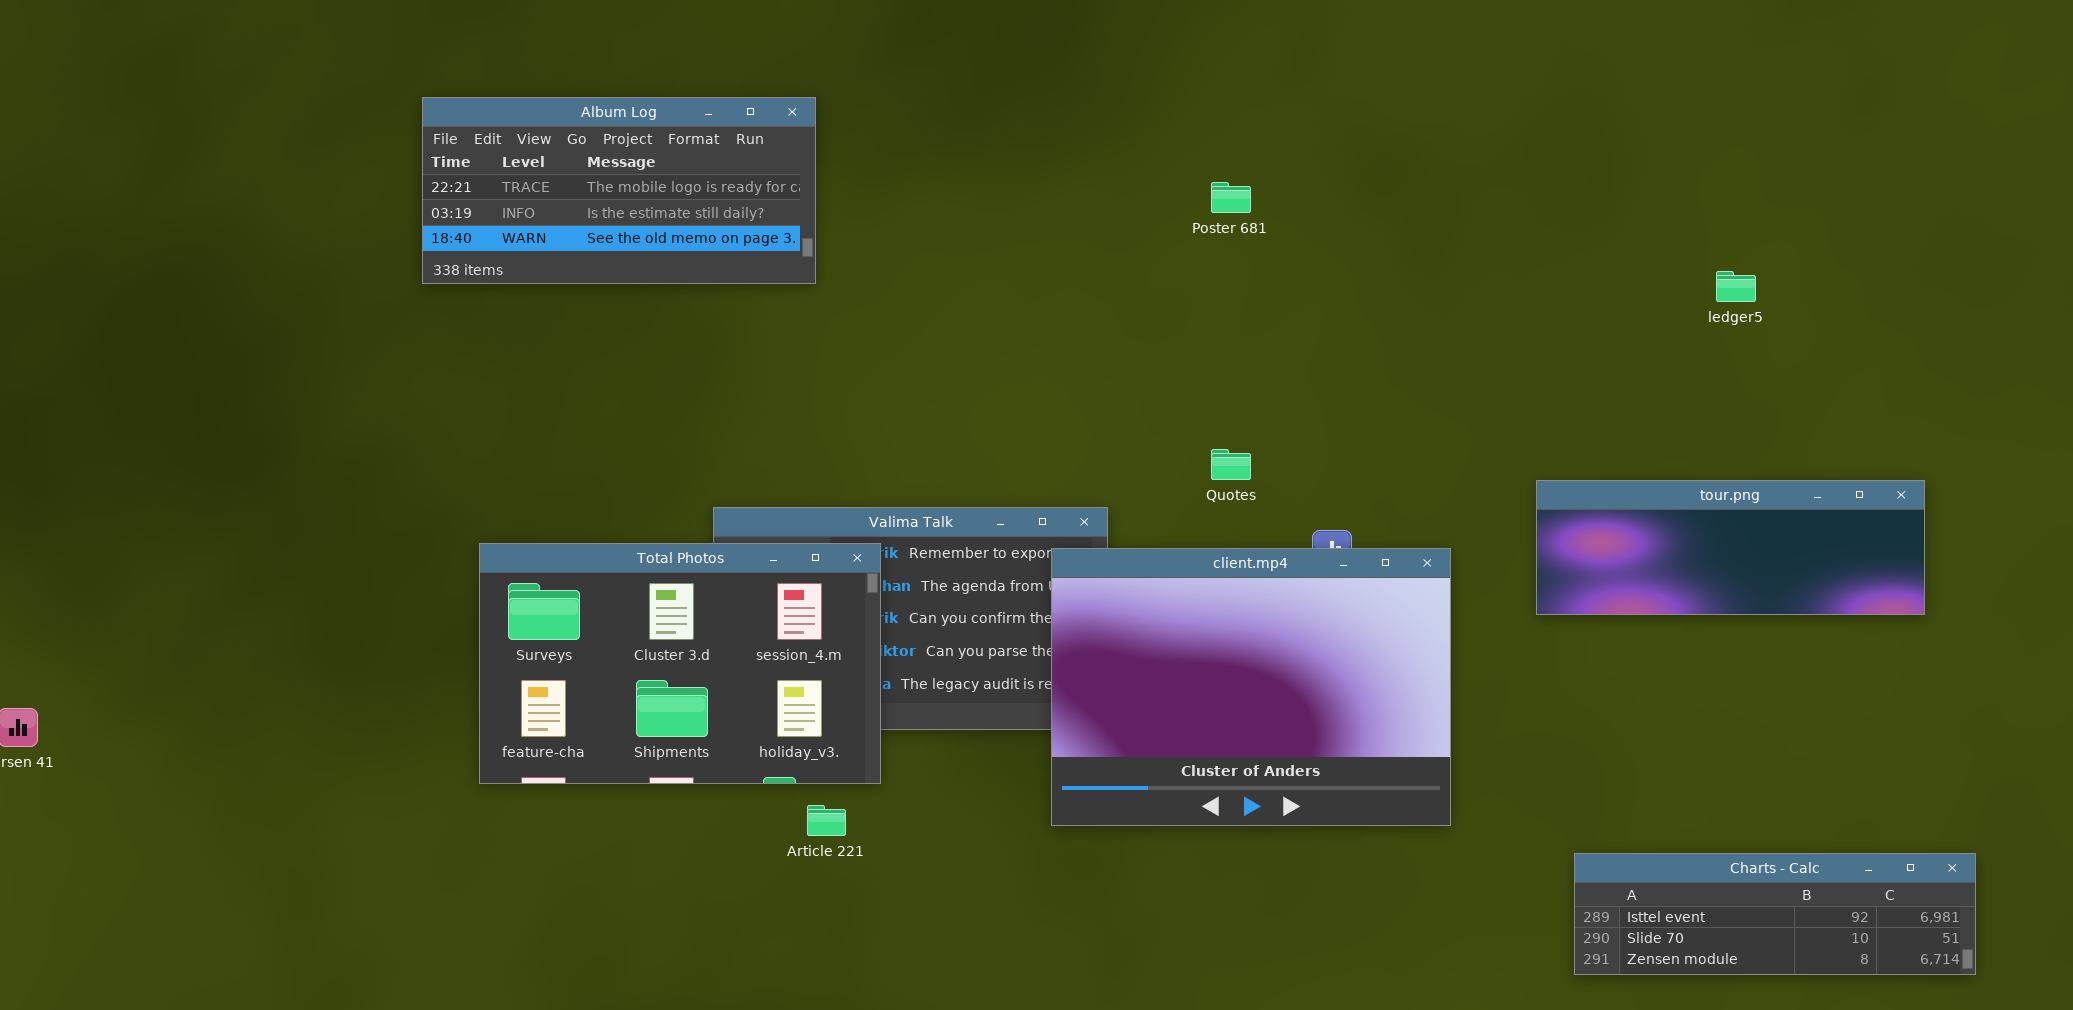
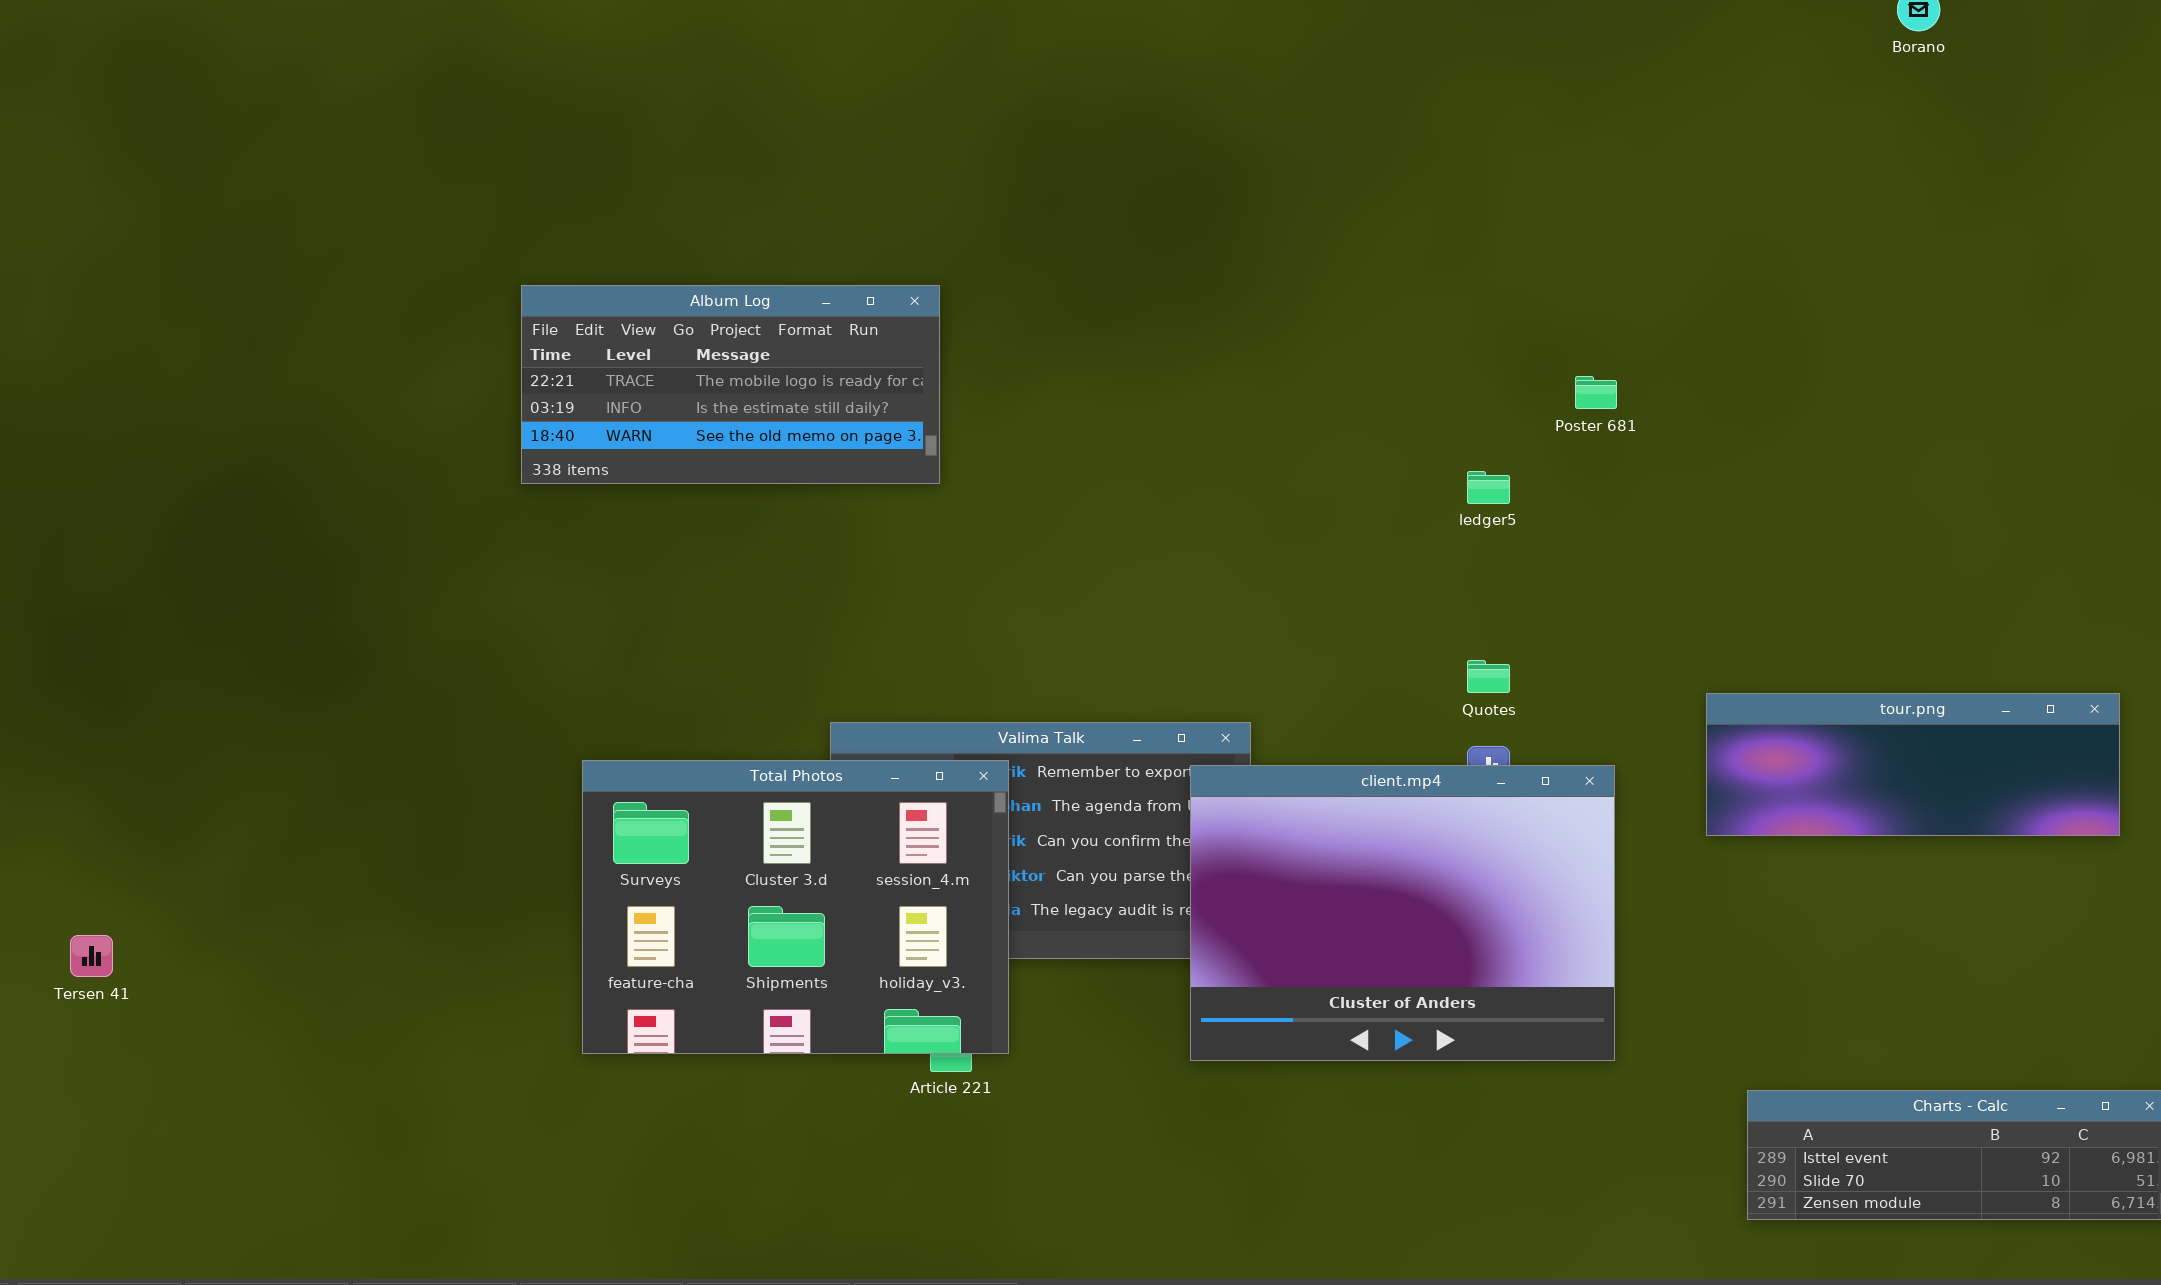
Poster 681: [1211,182,1251,213] -> [1575,376,1617,409], moved
ledger5: [1716,271,1756,302] -> [1467,471,1510,504], moved
Quotes: [1211,449,1251,480] -> [1467,660,1510,693], moved
Total Photos: [479,543,881,784] -> [582,760,1009,1054], resized

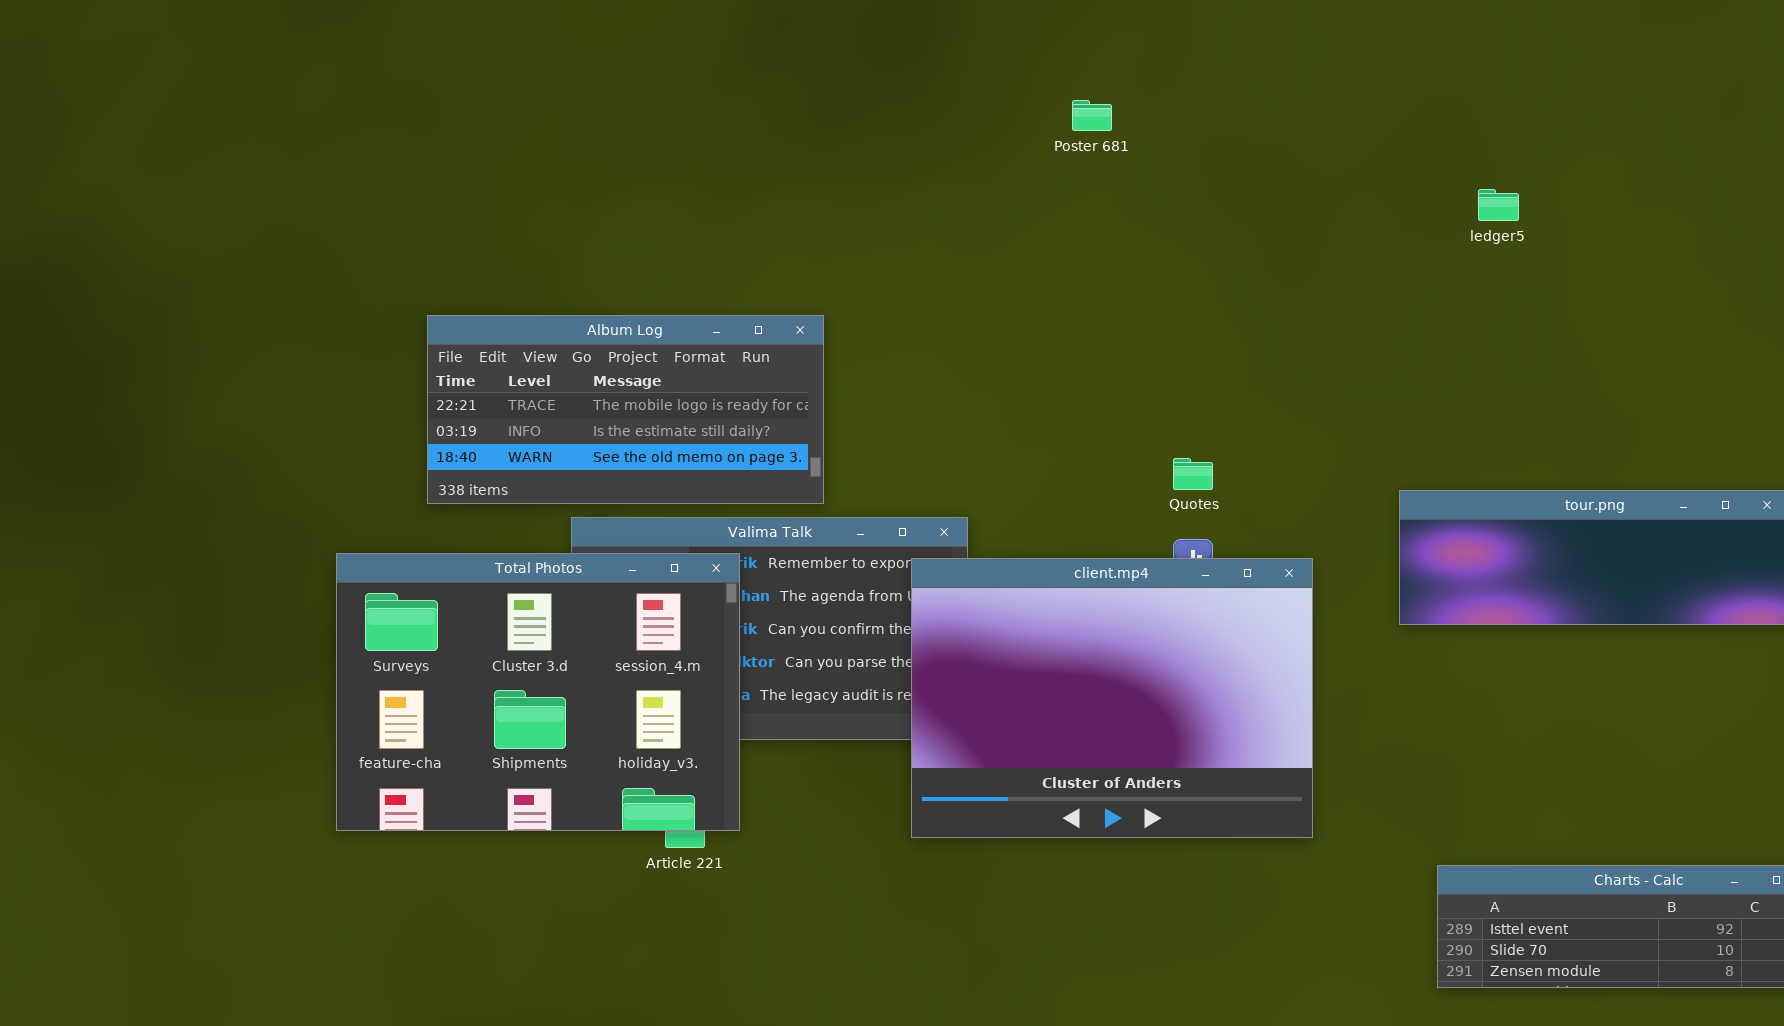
Album Log: [521,285,940,484] -> [427,315,824,504], moved
Poster 681: [1575,376,1617,409] -> [1072,100,1112,131], moved
ledger5: [1467,471,1510,504] -> [1478,189,1519,221], moved

